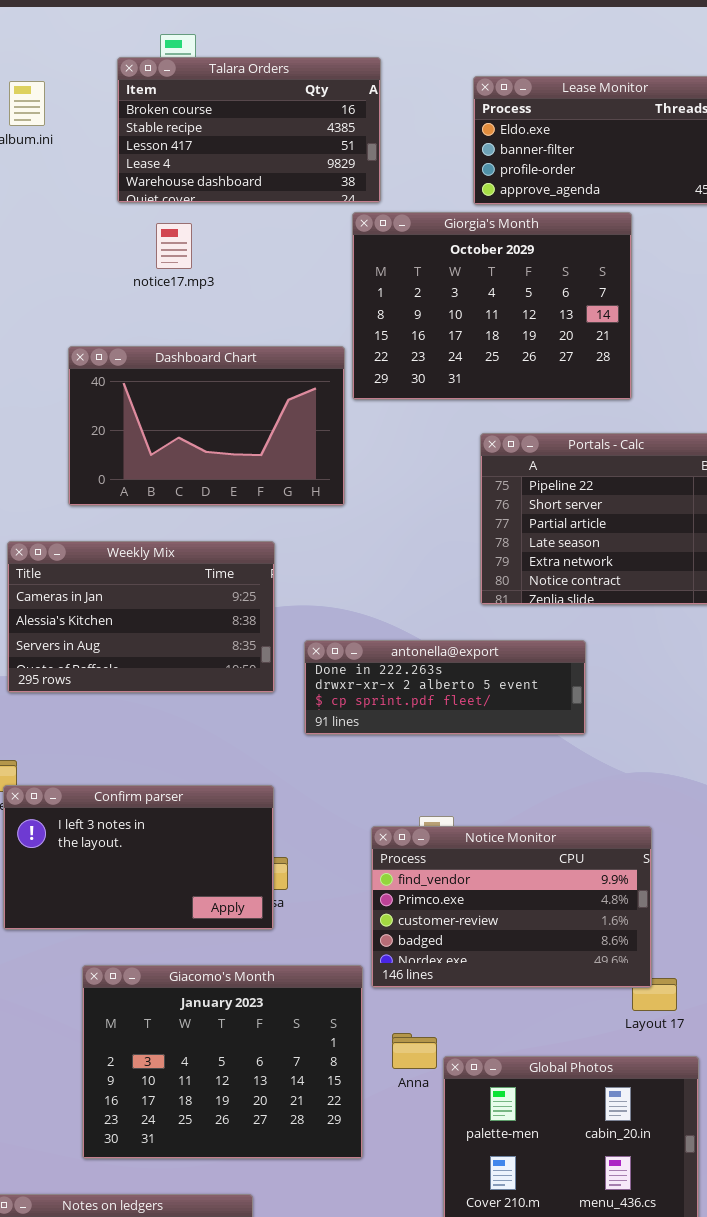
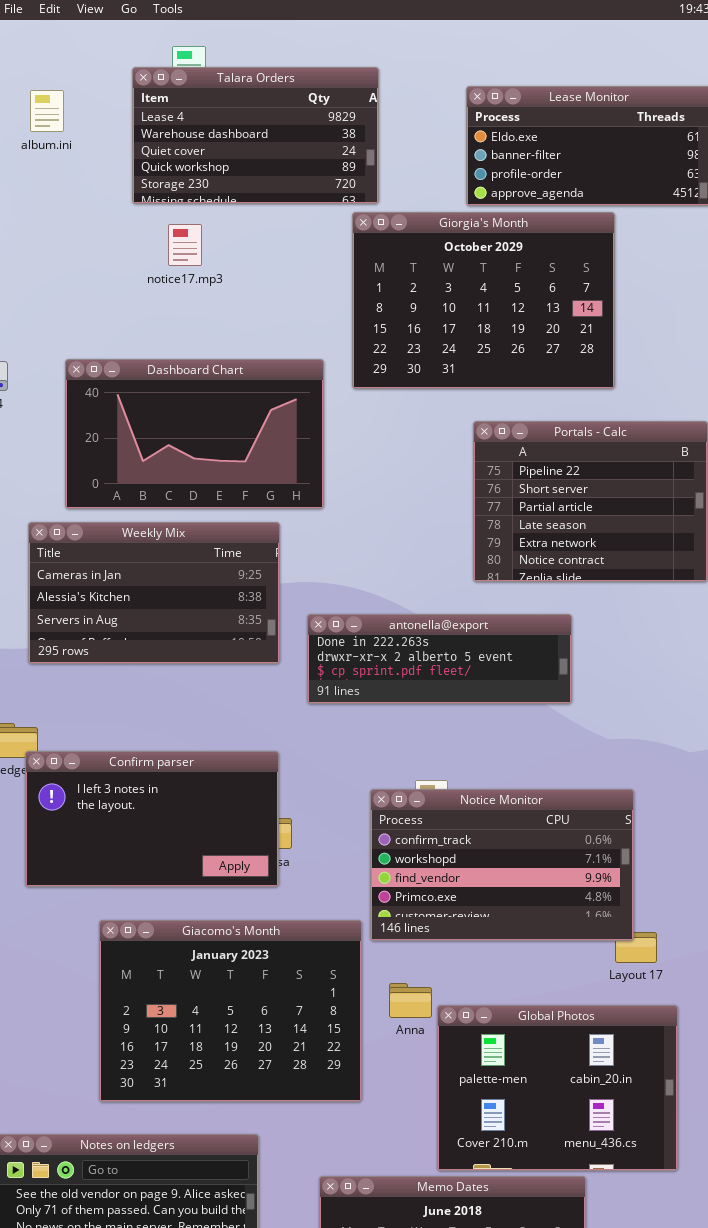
Talara Orders: [117,57,381,203] -> [132,67,379,204], scrolled down 3 rows
Dashboard Chart: [68,346,345,506] -> [65,359,324,509], moved
Notice Monitor: [371,826,652,988] -> [370,789,634,941], scrolled up 2 rows

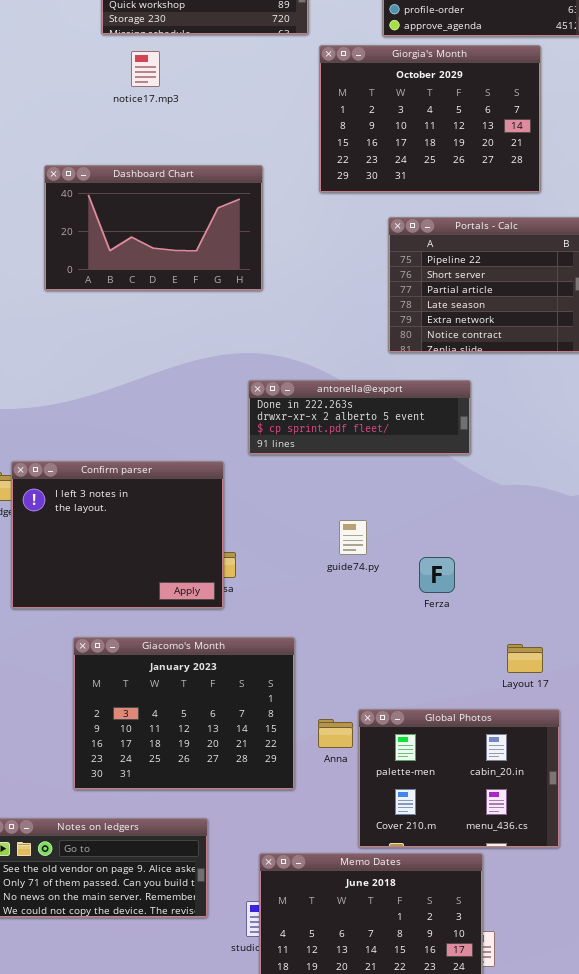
Giorgia's Month: [352,212,615,389] -> [319,45,541,193], moved
Weekly Mix: [28,522,280,664] -> none, closed
Confirm parser: [25,751,279,887] -> [11,461,224,609], resized
Notice Monitor: [370,789,634,941] -> none, closed
Anna: [389,983,432,1018] -> [318,719,353,748], moved

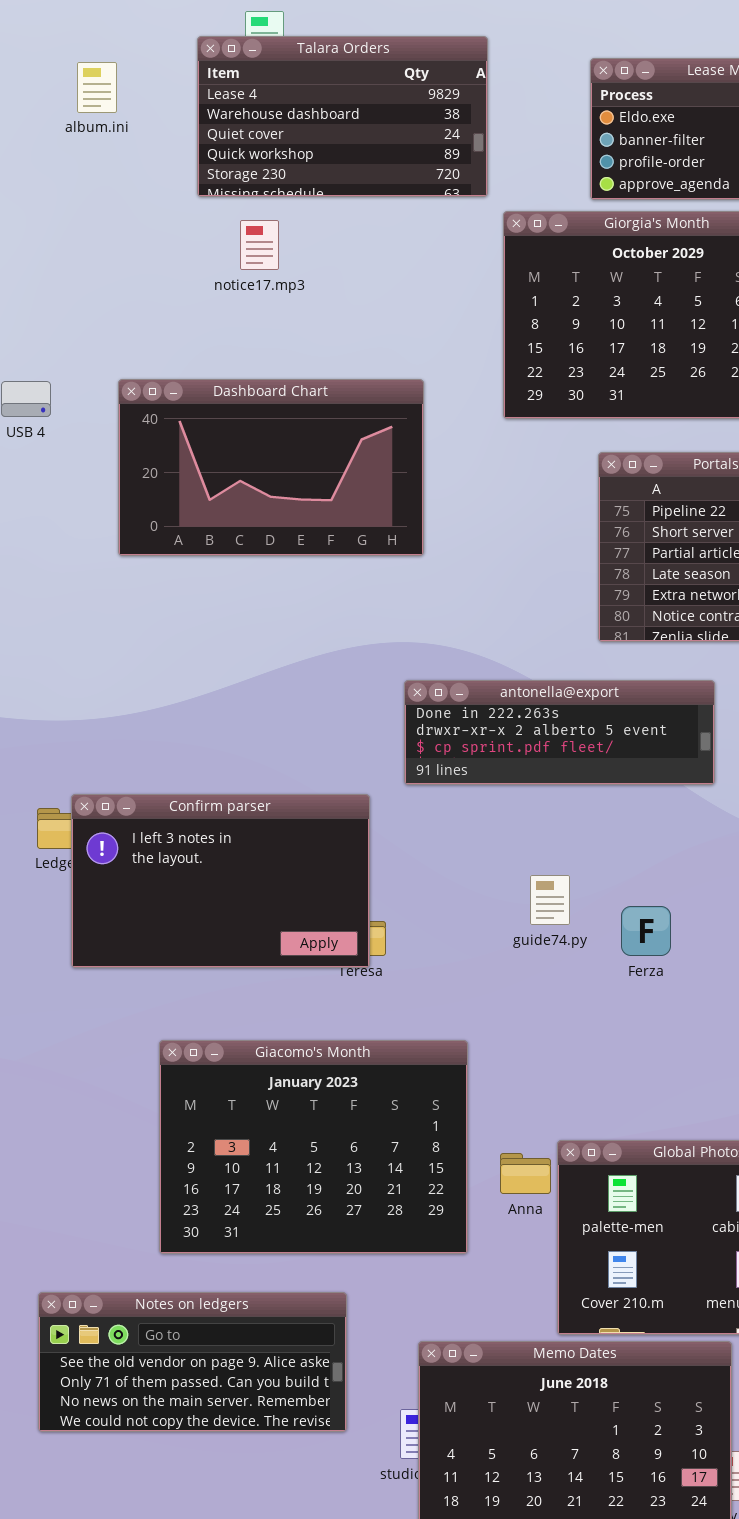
Confirm parser: [11,461,224,609] -> [71,794,370,968], resized
Ferza: [419,557,455,593] -> [621,906,671,956], moved

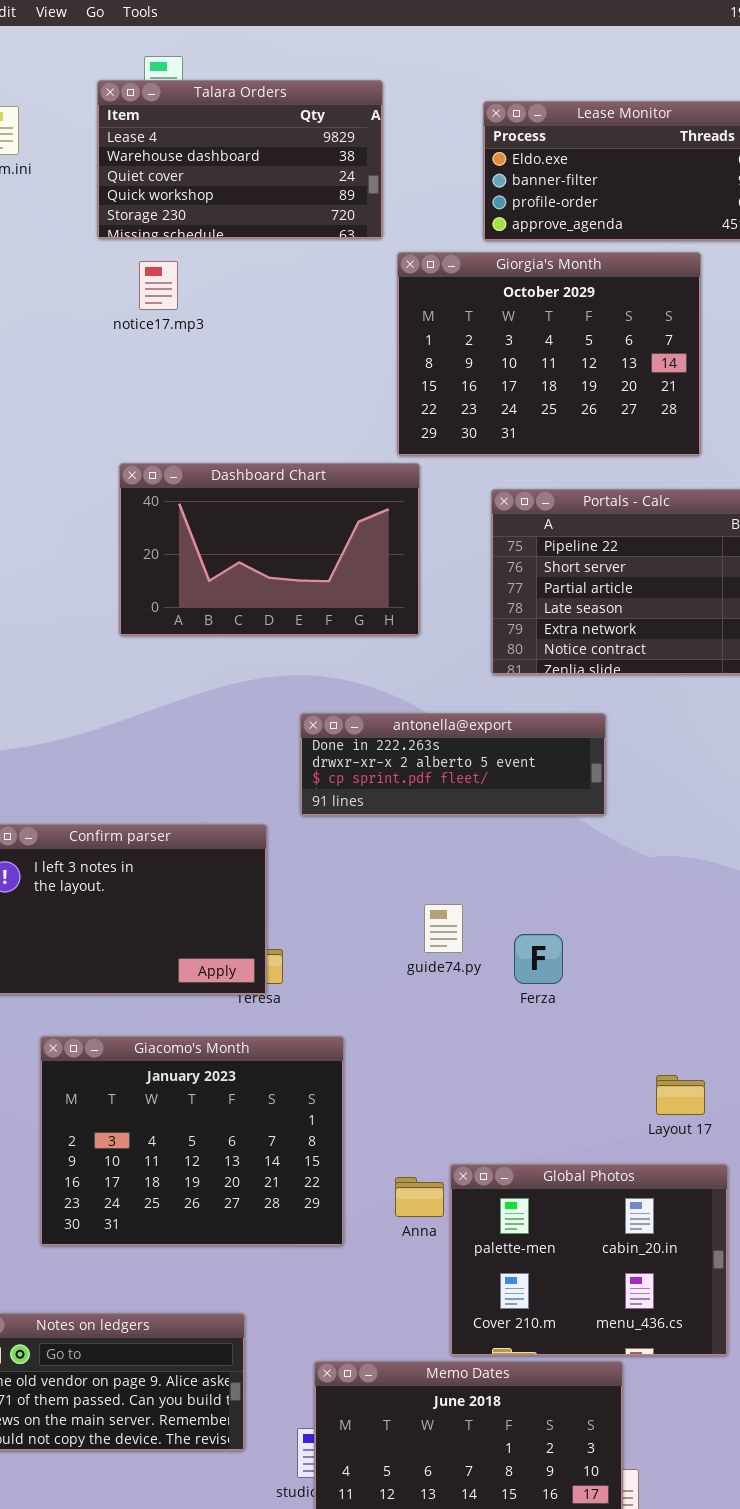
Dashboard Chart: [118,379,424,556] -> [119,463,420,636], moved
Giacomo's Month: [159,1040,468,1254] -> [40,1036,344,1246], moved

